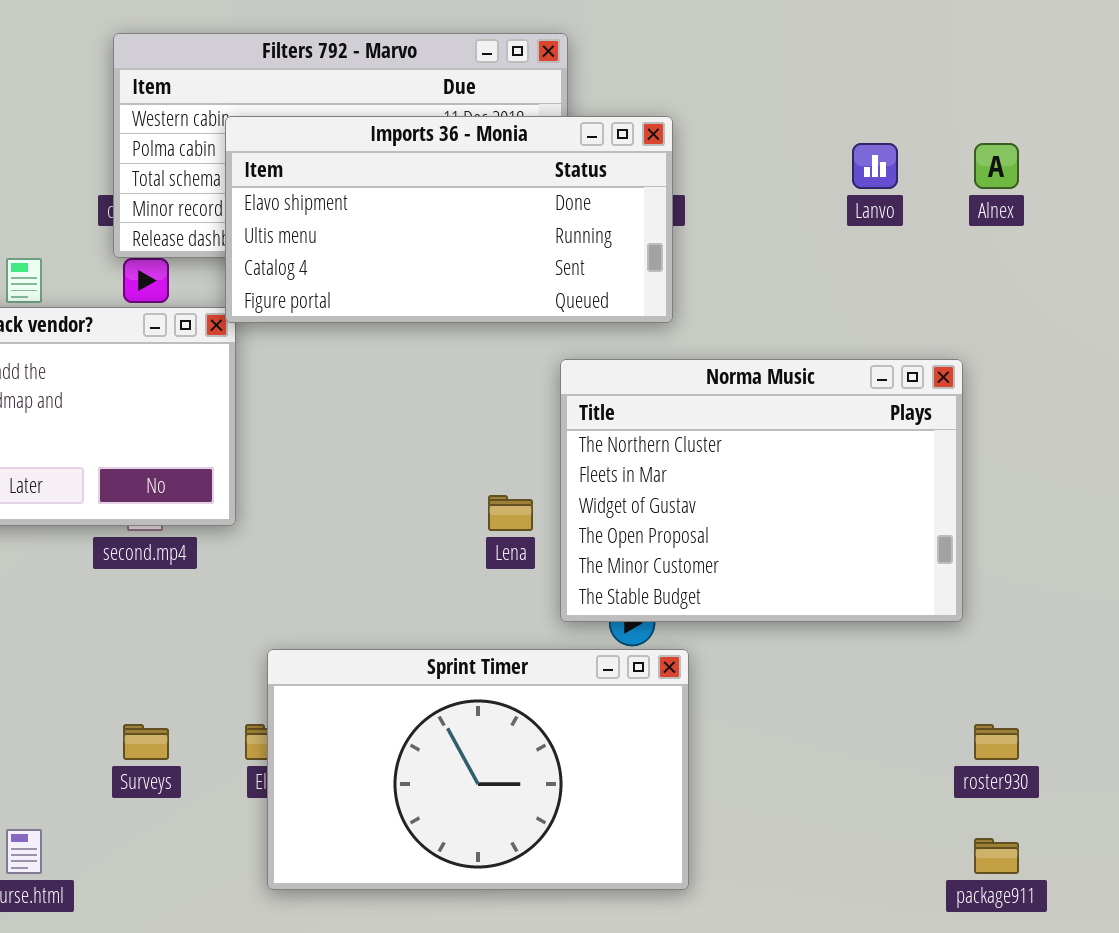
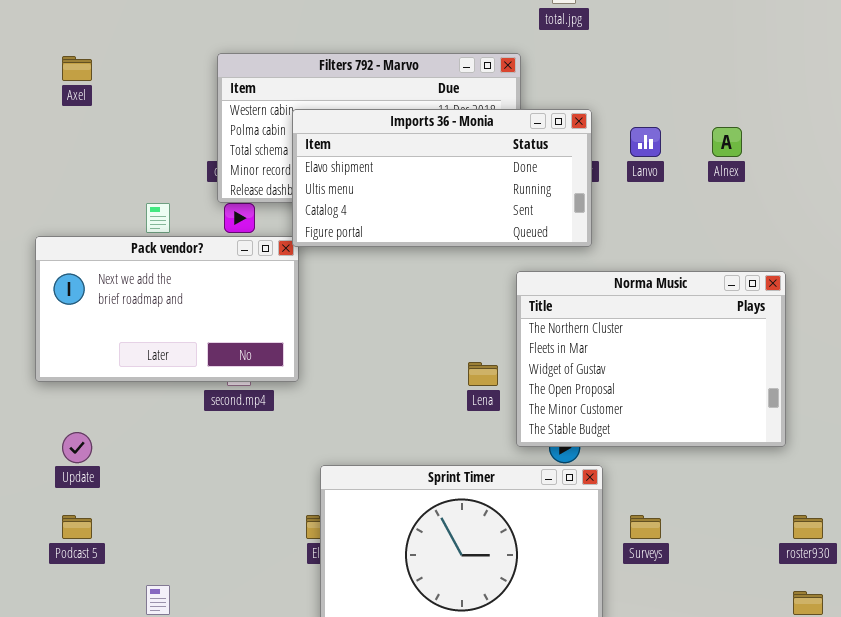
Lanvo: [852,143,898,189] -> [630,127,661,157], moved
Alnex: [974,143,1019,189] -> [712,127,742,157], moved
Surveys: [123,724,169,760] -> [630,515,661,539], moved

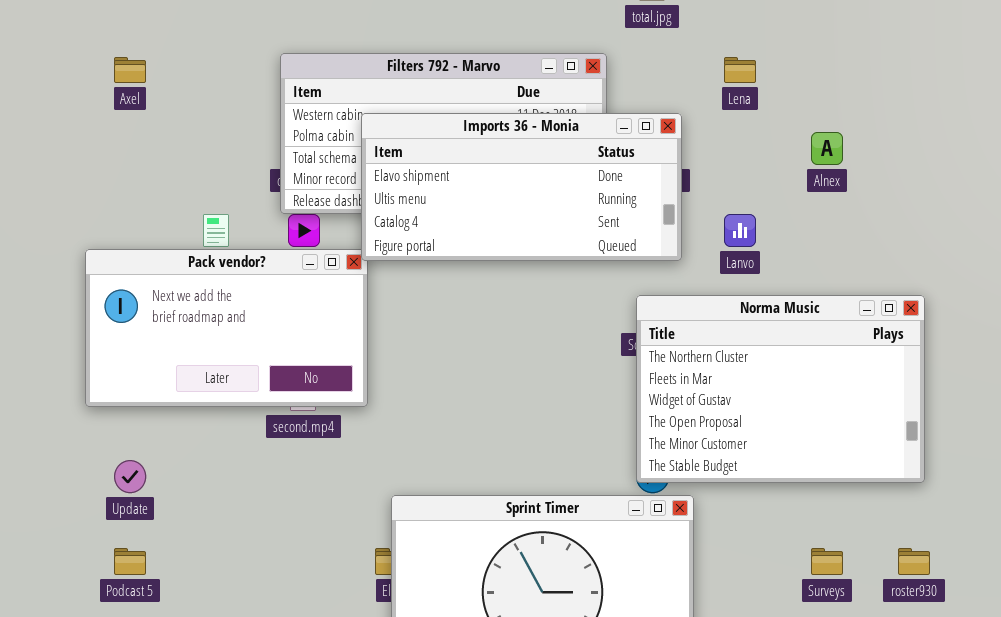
Lanvo: [630,127,661,157] -> [724,214,756,247], moved
Norma Music: [516,271,786,447] -> [636,295,925,483], moved
Lena: [468,362,498,386] -> [724,57,756,83], moved
Surveys: [630,515,661,539] -> [811,548,843,575], moved

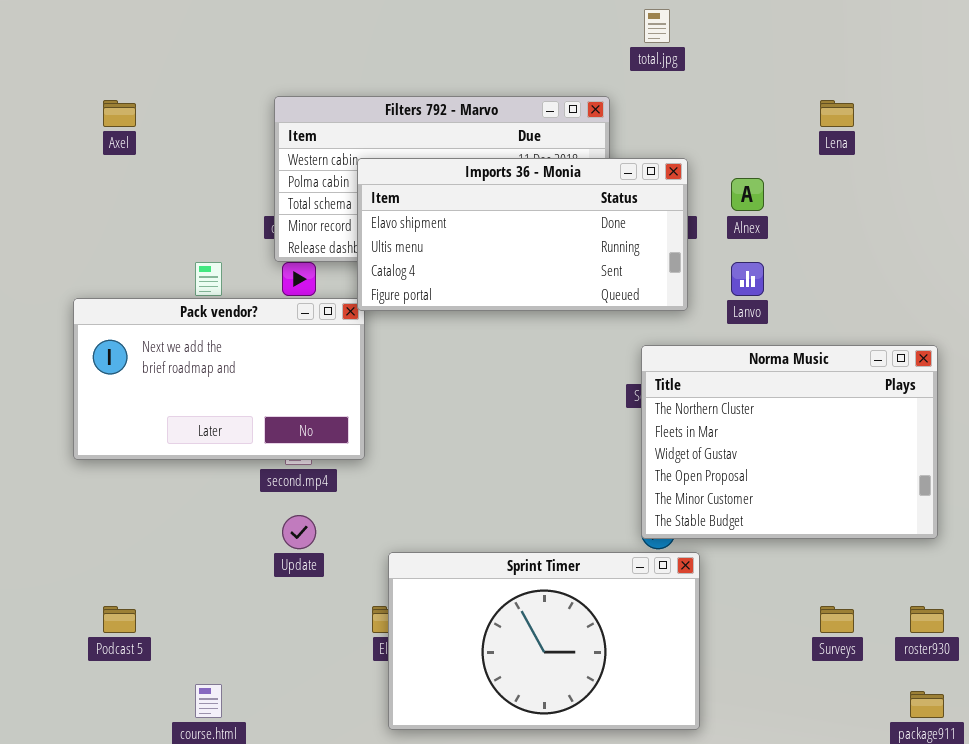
Lena: [724,57,756,83] -> [820,100,854,127], moved
Alnex: [811,132,843,165] -> [731,178,764,211], moved
Update: [114,460,146,493] -> [282,515,316,549], moved

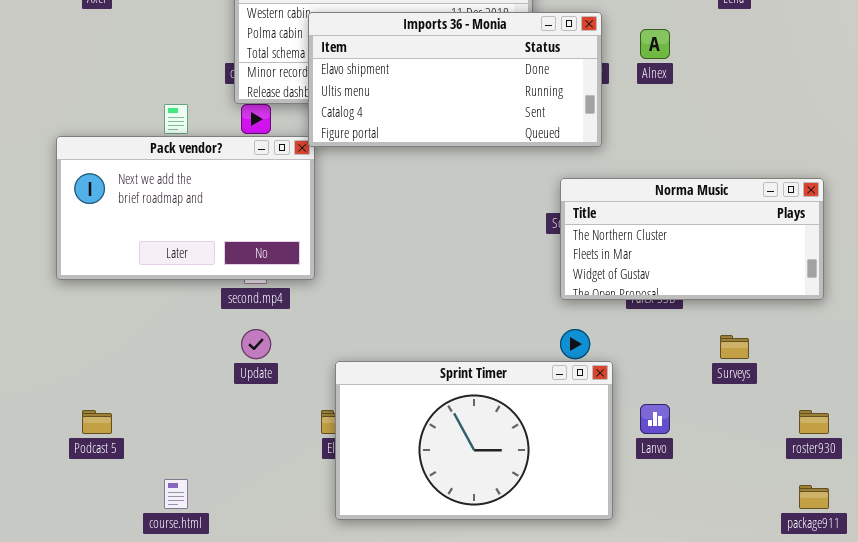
Lanvo: [731,262,764,296] -> [640,404,670,434], moved
Norma Music: [641,345,938,539] -> [560,178,824,300], resized
Surveys: [820,606,854,633] -> [720,335,749,359], moved

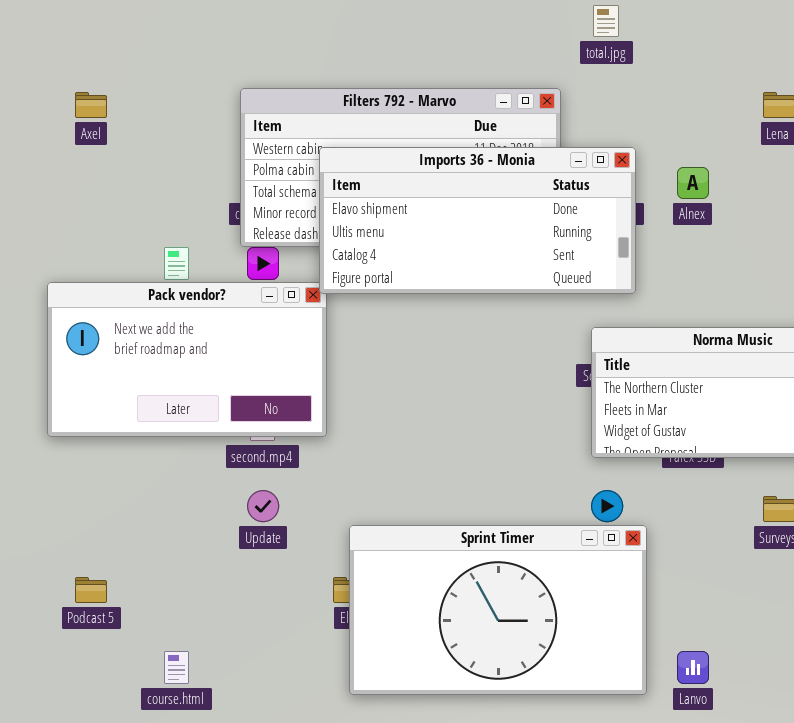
Lanvo: [640,404,670,434] -> [677,651,709,684], moved

